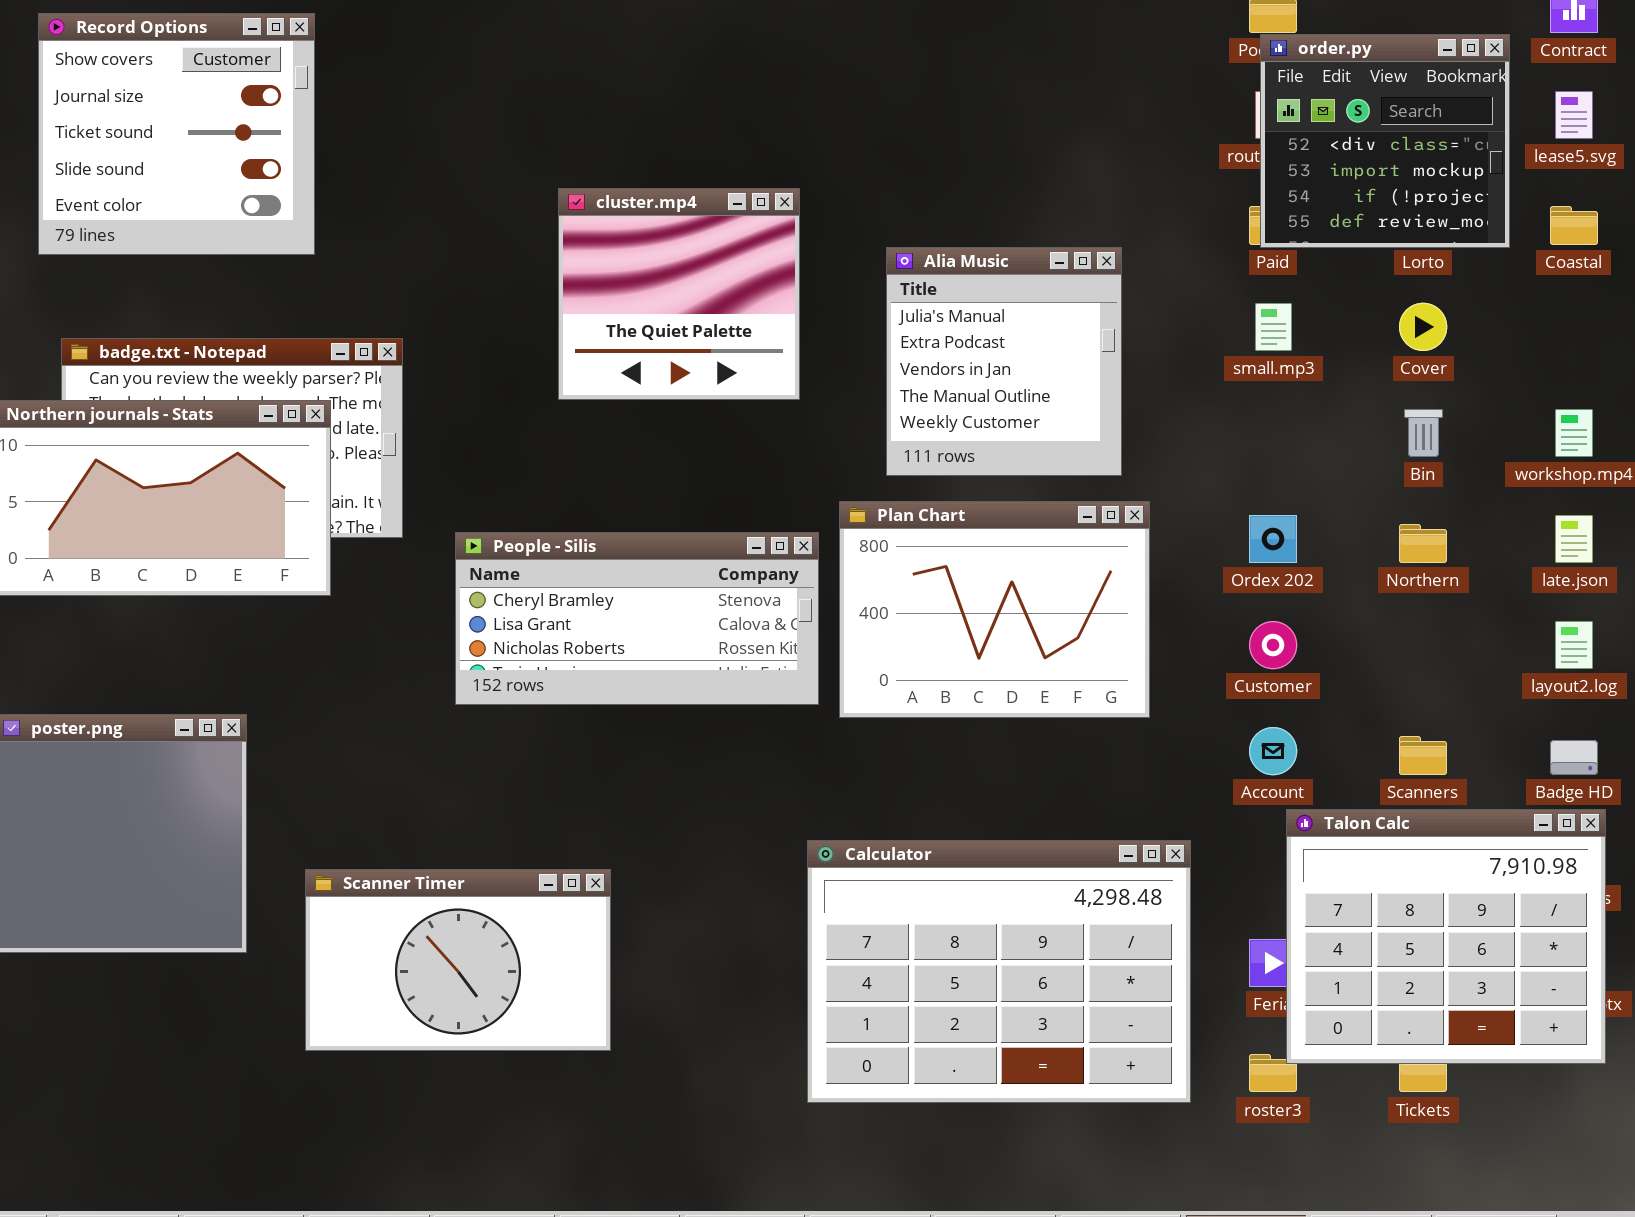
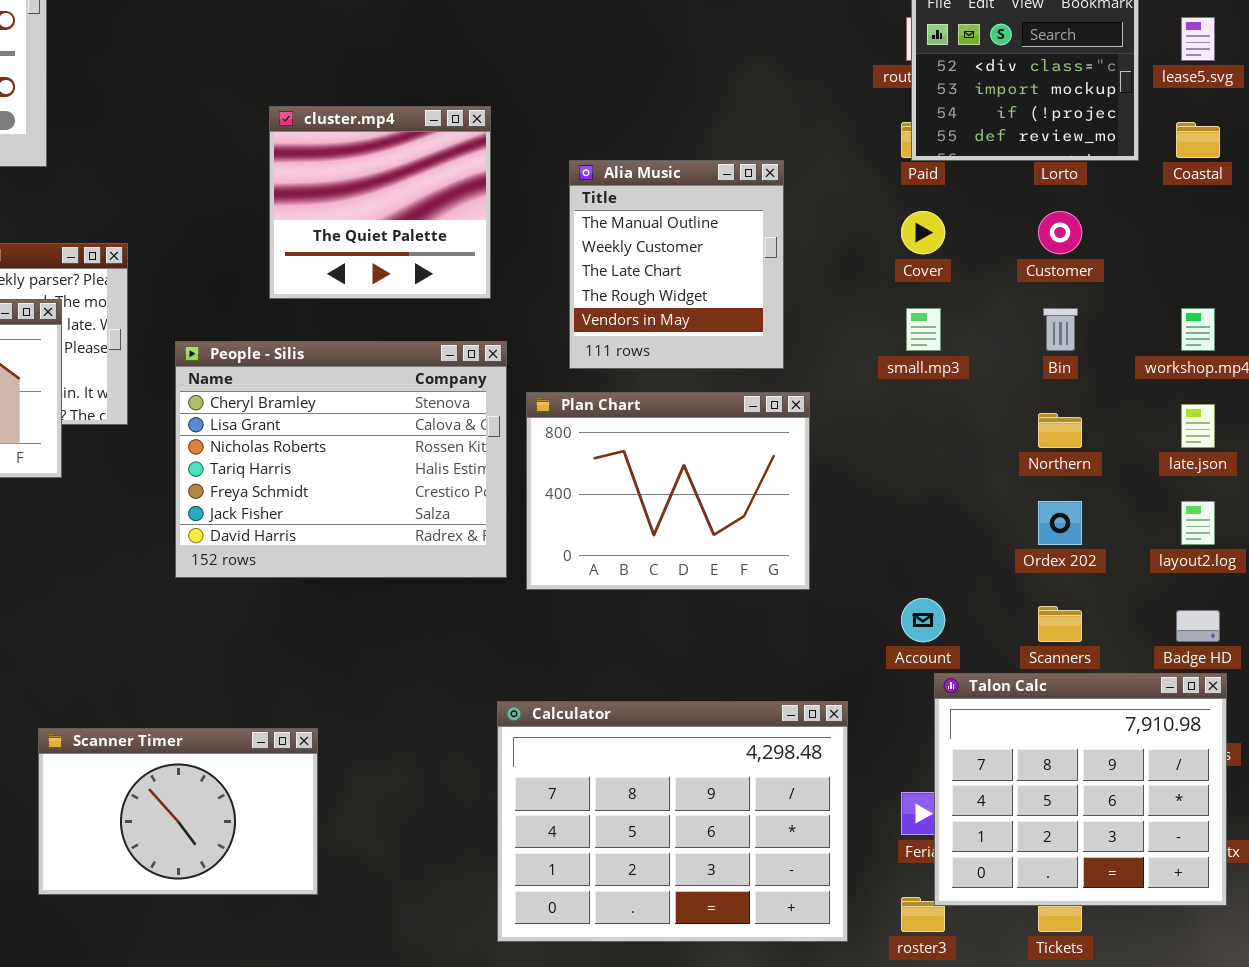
Alia Music: [886,247,1122,476] -> [569,160,784,369], scrolled down 3 rows
small.mp3: [1255,303,1292,351] -> [906,308,941,351], moved
Cover: [1399,303,1447,351] -> [901,211,945,254], moved
Ordex 202: [1249,515,1297,563] -> [1038,501,1082,545], moved
People - Silis: [455,532,819,705] -> [175,341,507,578], resized
Customer: [1249,621,1297,669] -> [1038,211,1082,254], moved

